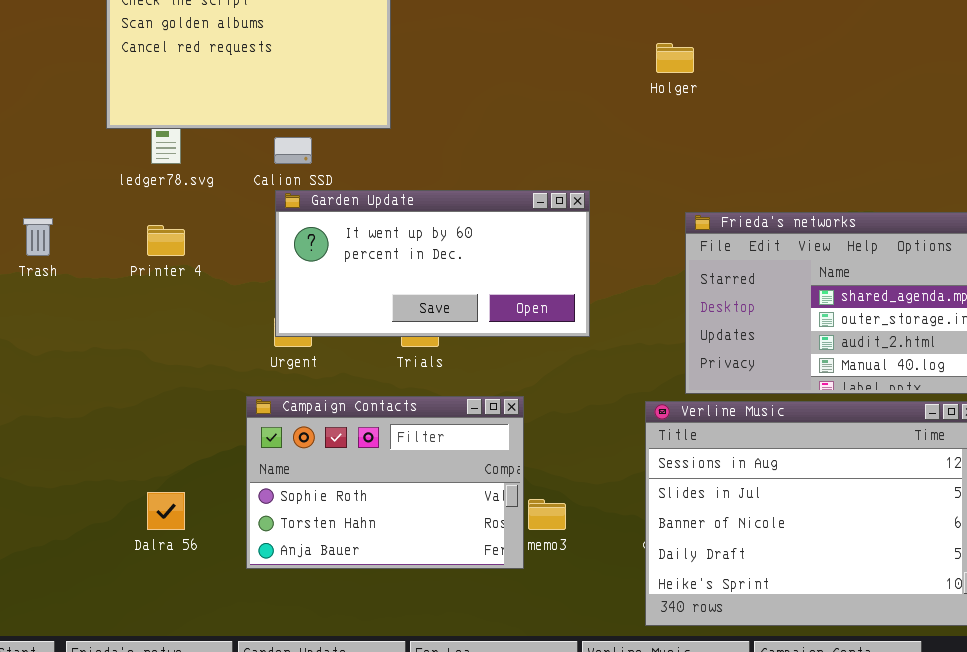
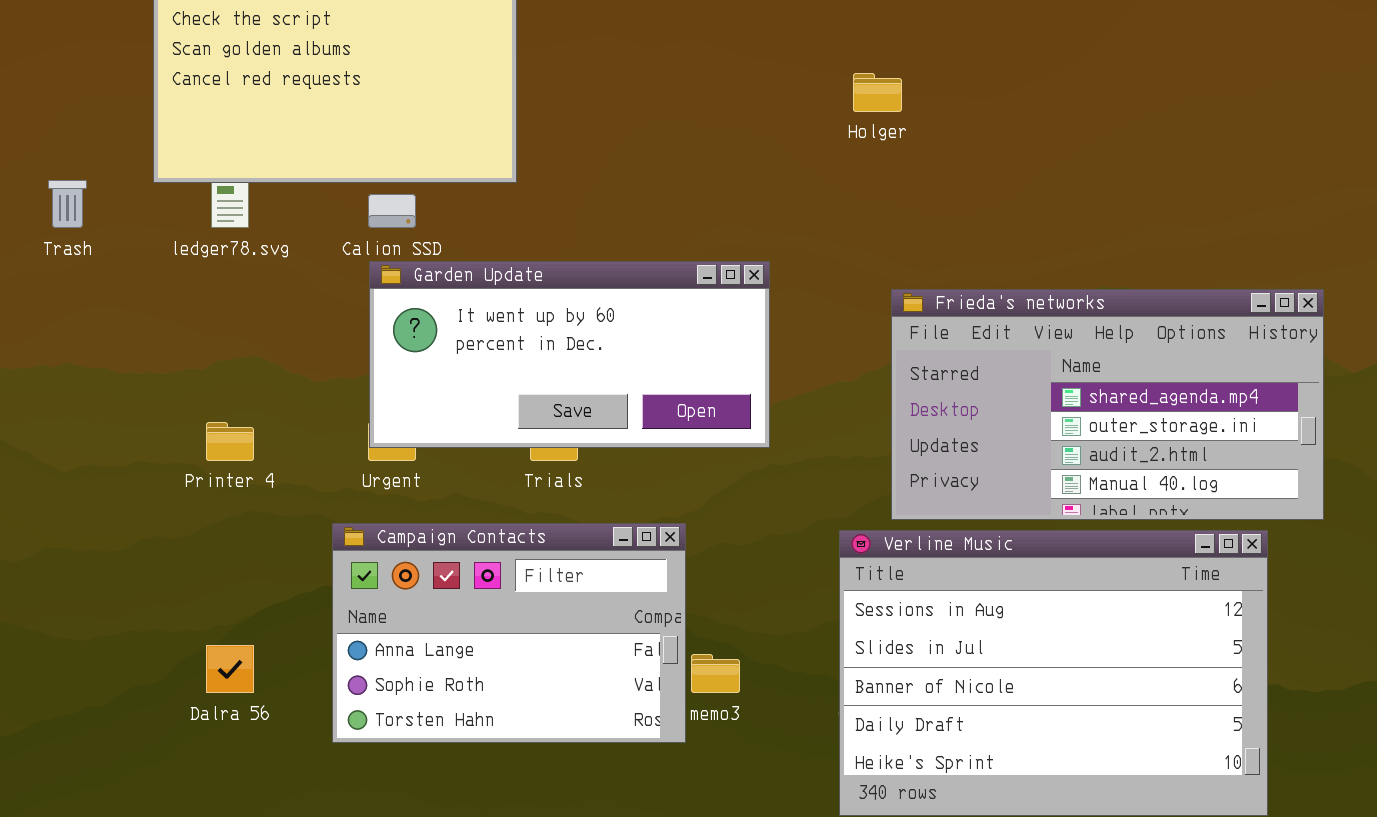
Trash: [23,218,53,256] -> [48,180,87,228], moved
Printer 4: [147,225,185,256] -> [206,422,254,461], moved
Campaign Contacts: [246,396,524,569] -> [332,523,686,743], scrolled up 1 row

